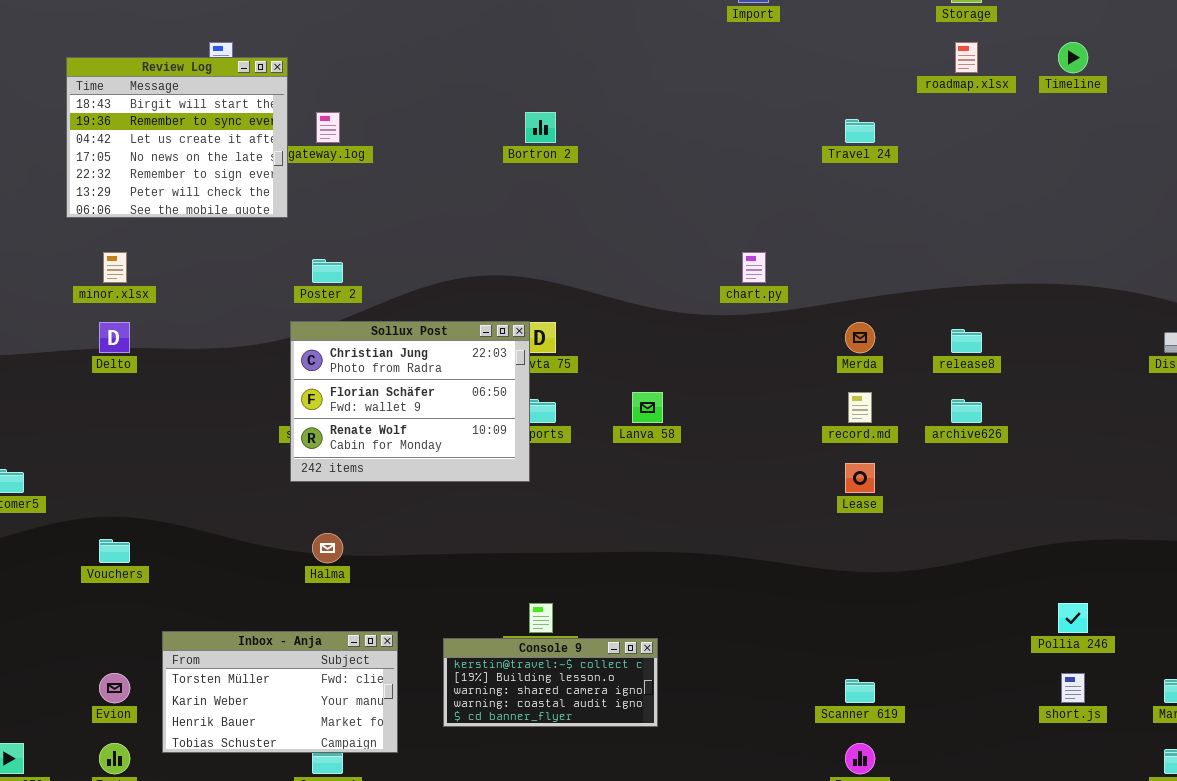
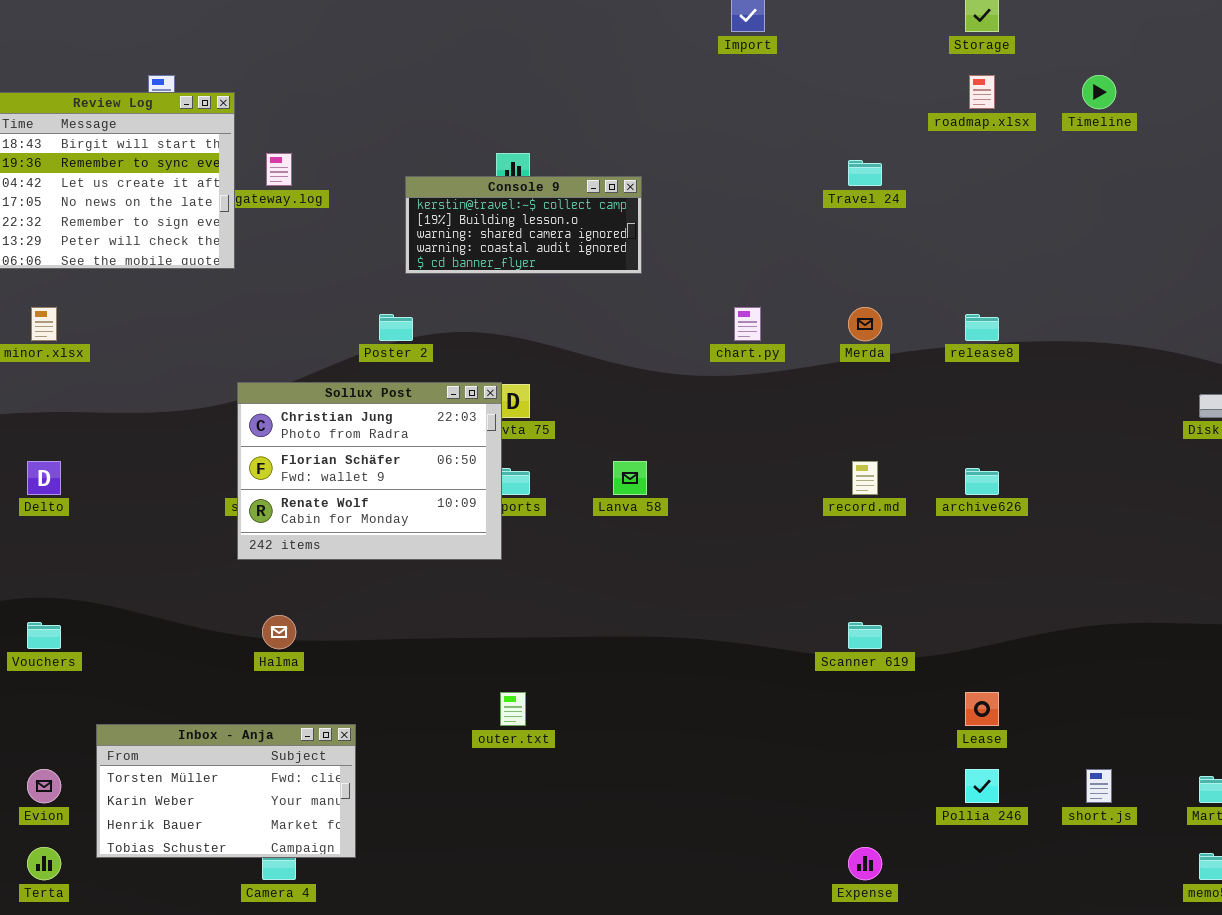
Poster 2: [312,259,343,283] -> [379,314,413,341], moved
Delto: [99,322,130,353] -> [27,461,61,495], moved
Merda: [845,322,875,353] -> [848,307,882,341], moved
release8: [951,329,982,353] -> [965,314,999,341], moved
Lease: [845,463,875,493] -> [965,692,999,726], moved
Pollia 246: [1058,603,1088,633] -> [965,769,999,803], moved
Console 9: [443,638,658,727] -> [405,176,642,274], moved
Scanner 619: [845,679,875,703] -> [848,622,882,649], moved

